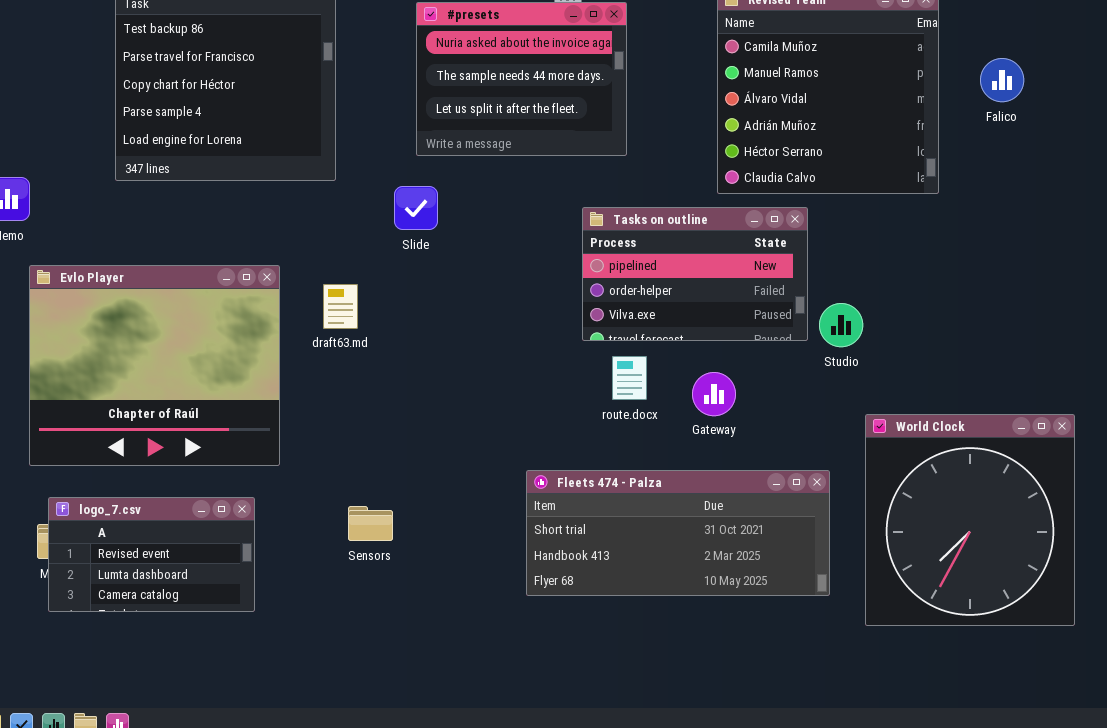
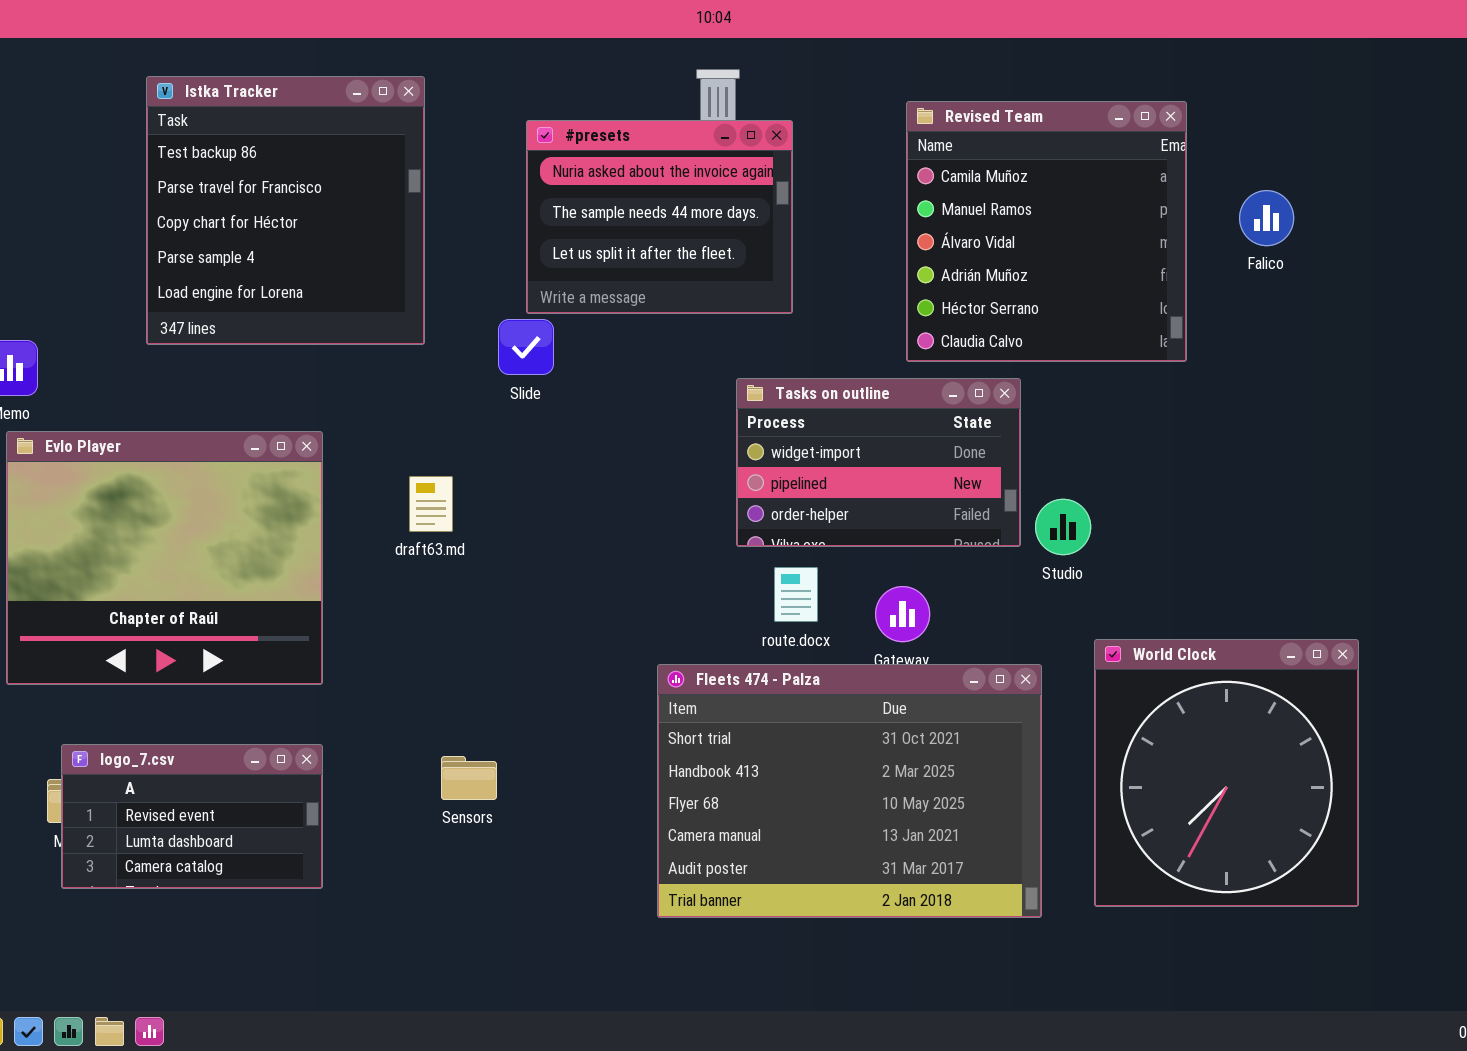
Slide: [394,186,438,230] -> [498,319,554,375], moved
Tasks on outline: [582,207,808,341] -> [736,378,1021,547], scrolled up 1 row
Evlo Player: [29,265,280,466] -> [6,431,323,685], moved
Fleets 474 - Palza: [526,470,830,596] -> [657,664,1042,918], moved, resized

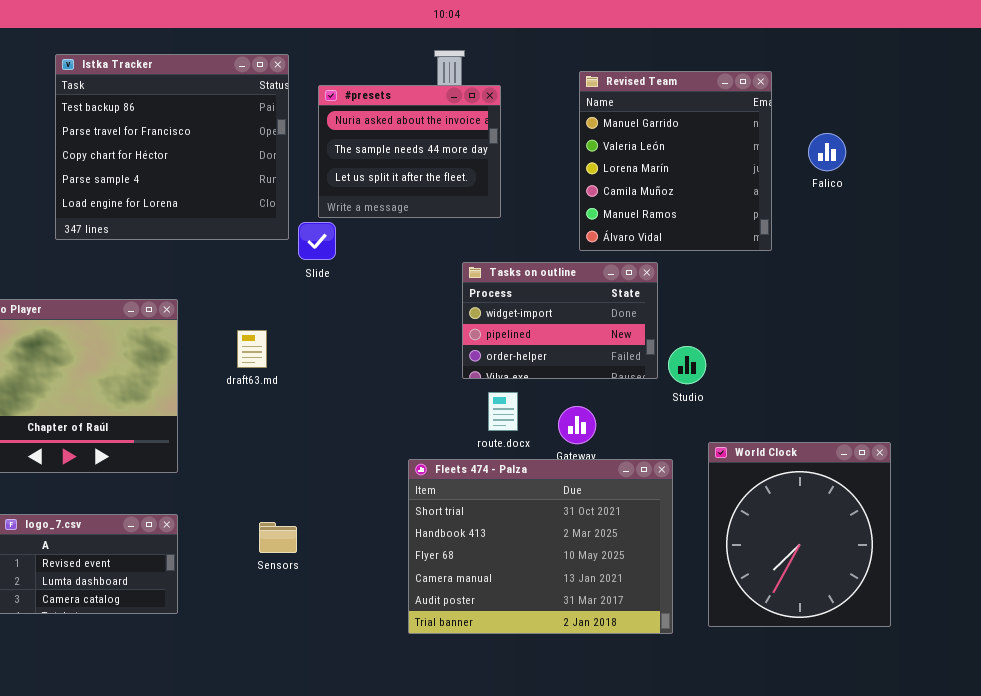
Istka Tracker: [146,76,425,345] -> [55,54,289,240], resized
Revised Team: [906,101,1187,362] -> [579,71,772,251], scrolled up 3 rows

